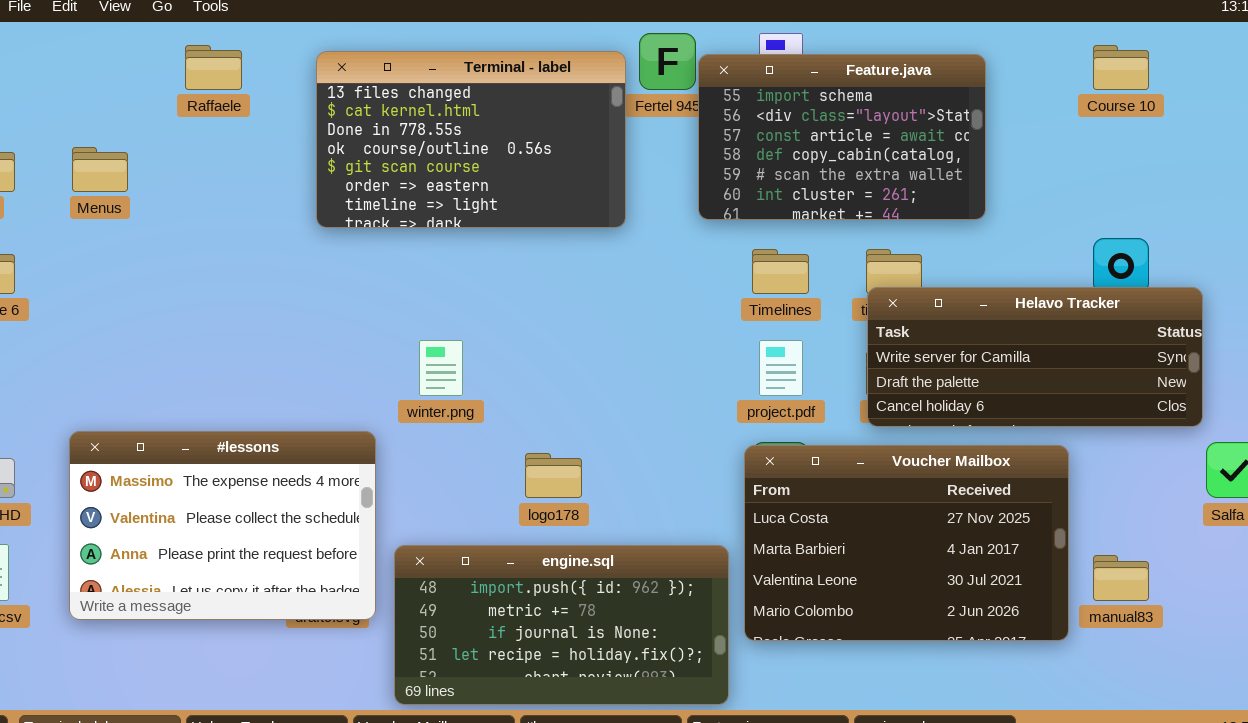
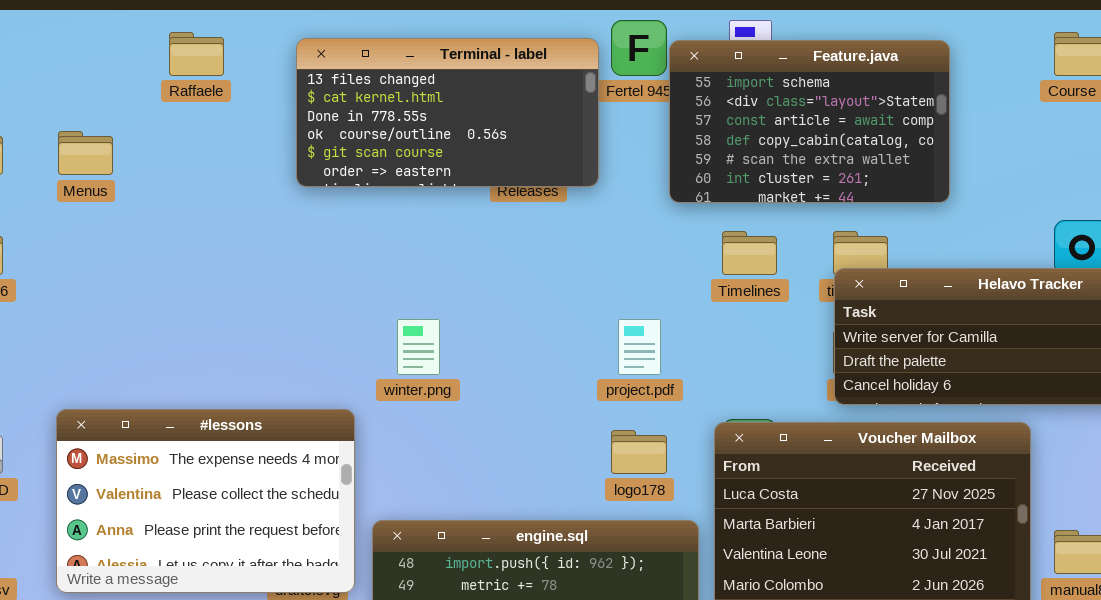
Terminal - label: [316,51,626,228] -> [296,38,599,187], resized
project.pdf: [759,340,803,396] -> [618,319,661,375], moved
logo178: [525,453,582,498] -> [611,430,667,474], moved

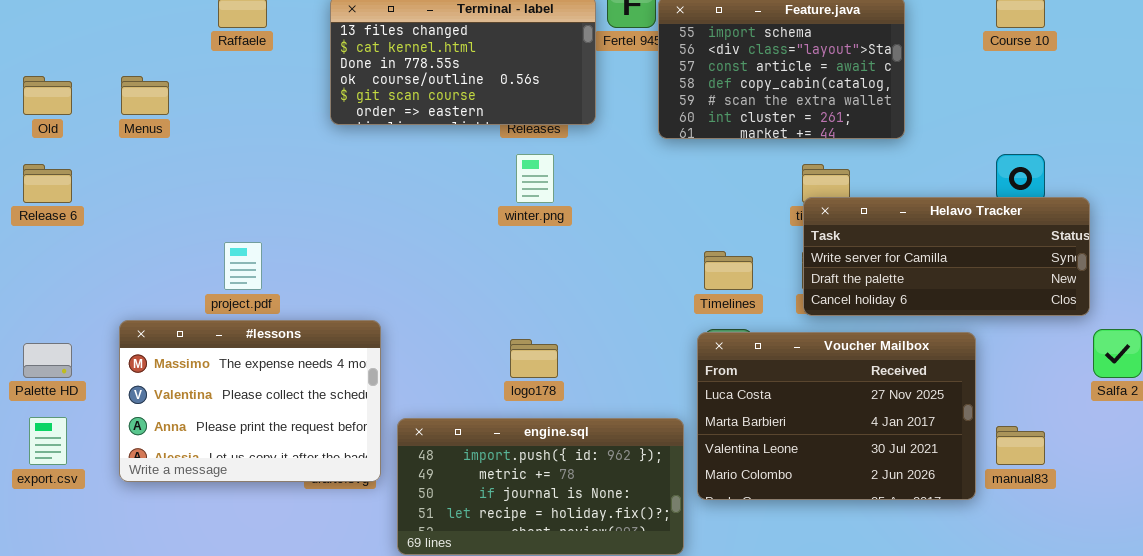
Timelines: [722,231,777,275] -> [704,251,753,290], moved
winter.png: [397,319,440,375] -> [516,154,554,203], moved
project.pdf: [618,319,661,375] -> [224,242,262,290], moved
logo178: [611,430,667,474] -> [510,339,558,378], moved

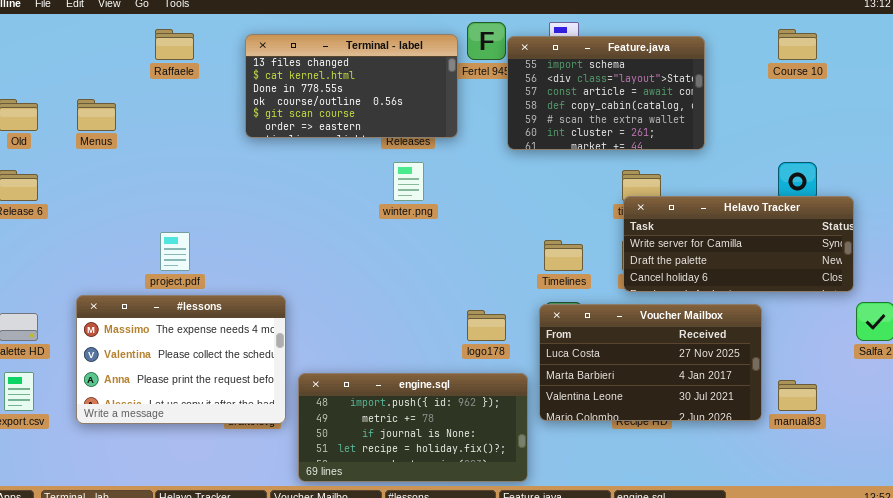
Voucher Mailbox: [697,332,976,500] -> [539,304,762,421], resized
logo178: [510,339,558,378] -> [467,310,506,341], moved

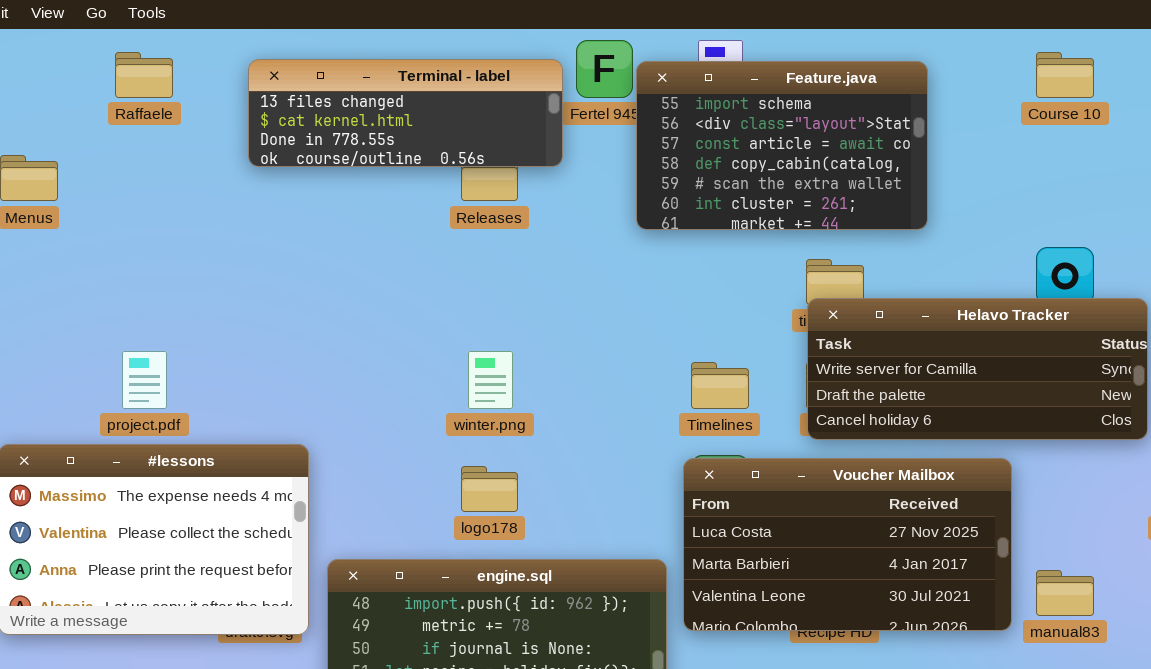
Terminal - label: [245,34,458,138] -> [248,59,563,167], resized
winter.png: [393,162,424,201] -> [468,351,513,409], moved
logo178: [467,310,506,341] -> [461,466,518,512], moved

